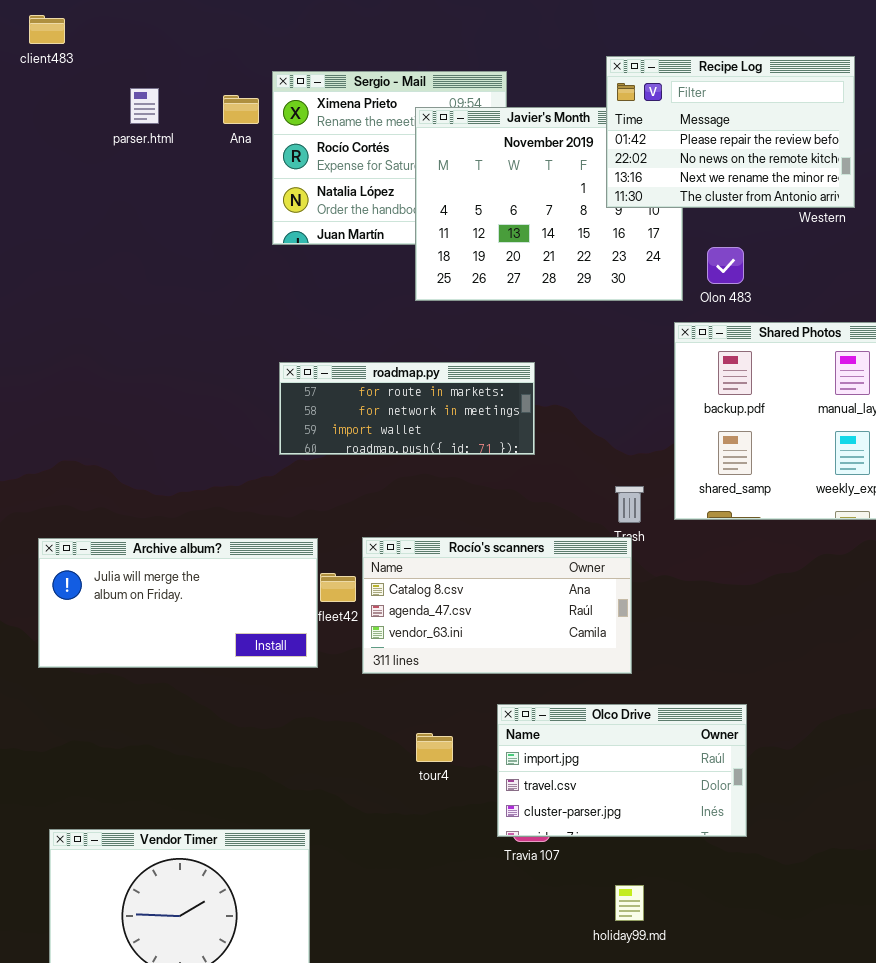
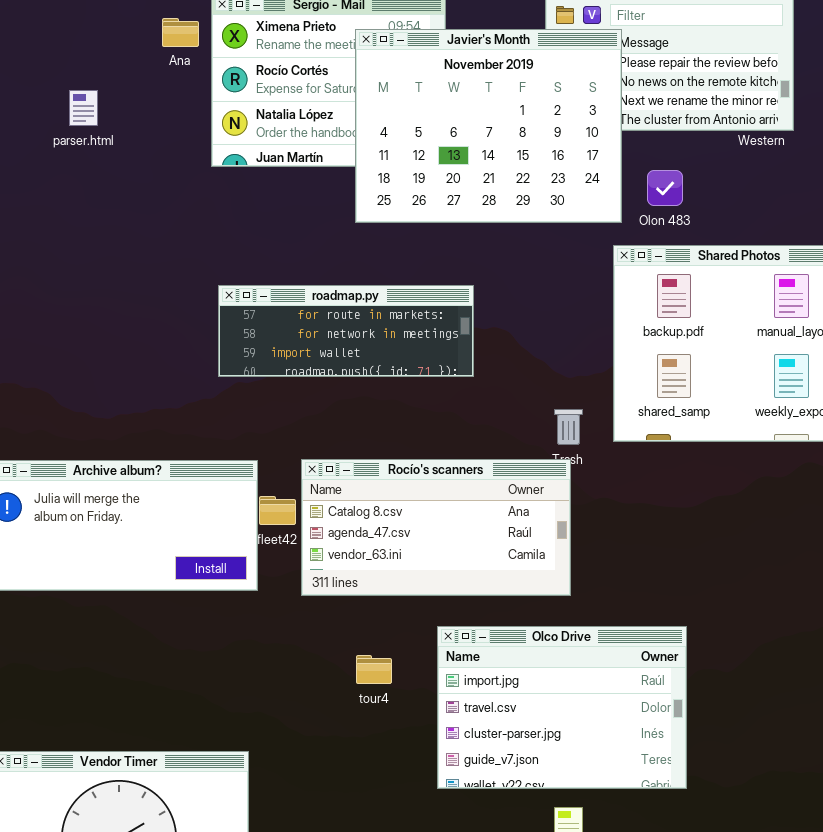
parser.html: [130,88,159,124] -> [69,90,98,126], moved
Javier's Month: [415,107,683,301] -> [355,29,622,223], raised
Olco Drive: [497,704,747,837] -> [437,626,687,789], resized

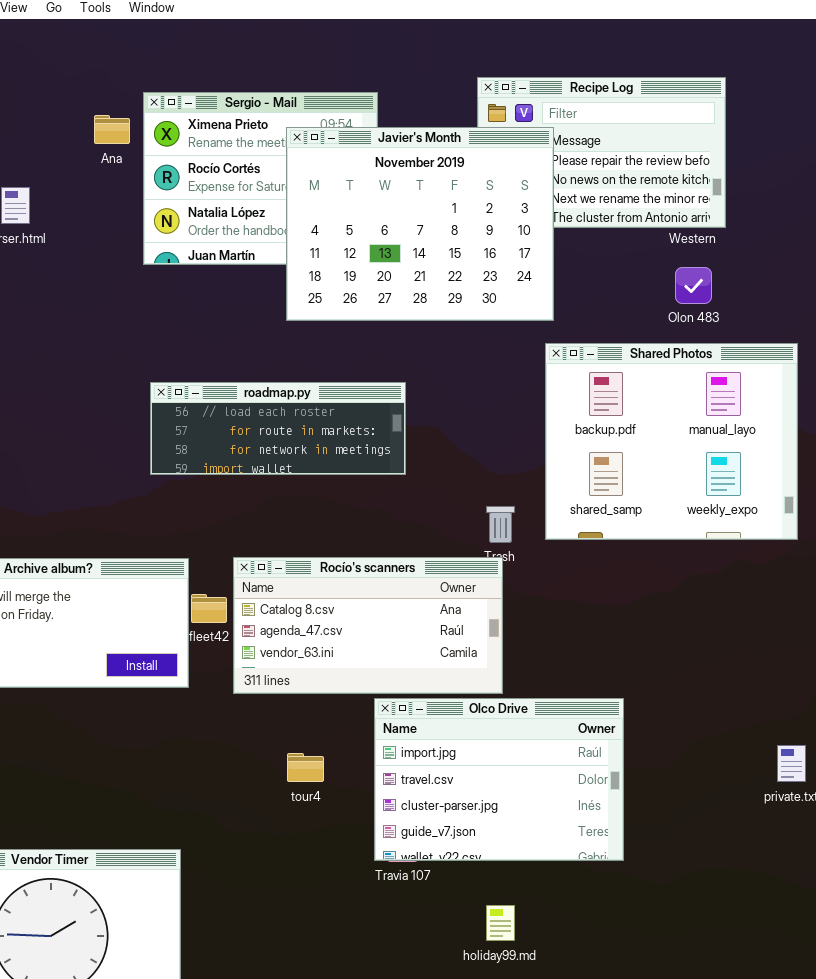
Olon 483: [647,170,683,206] -> [675,267,712,304], moved
roadmap.py: [218,285,474,377] -> [150,382,406,475], scrolled up 1 row
Olco Drive: [437,626,687,789] -> [374,698,624,861], moved

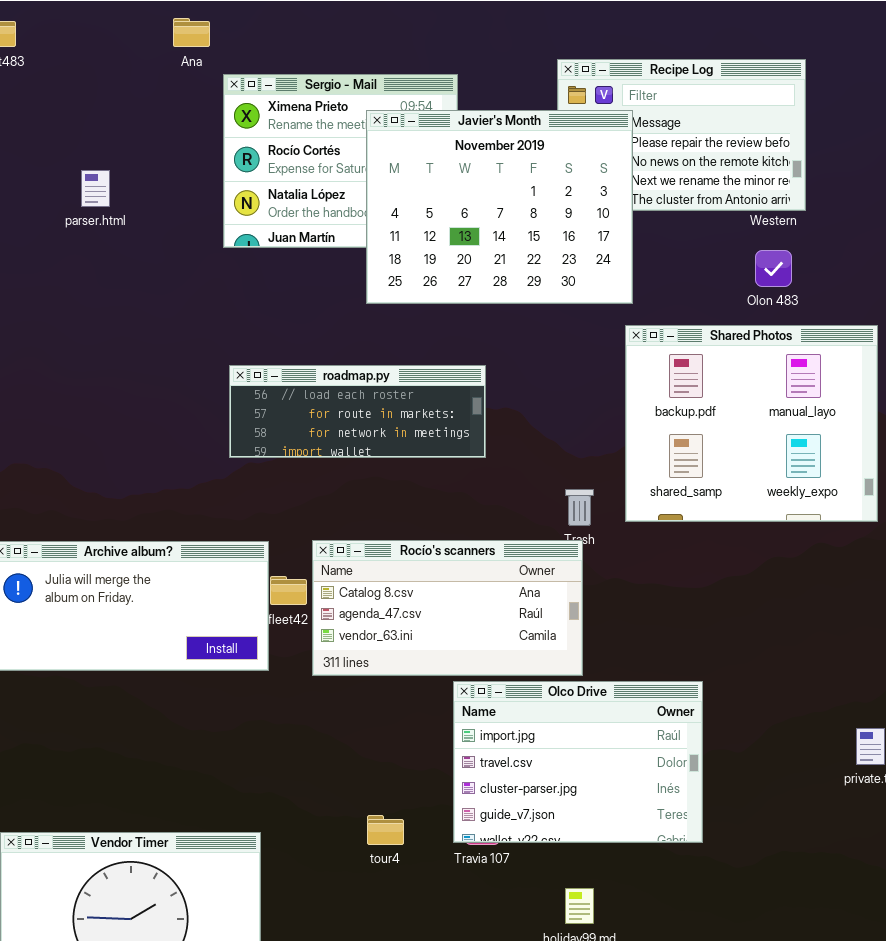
Ana: [94,115,130,144] -> [173,18,210,47], moved
tour4: [287,753,324,782] -> [367,815,404,845], moved

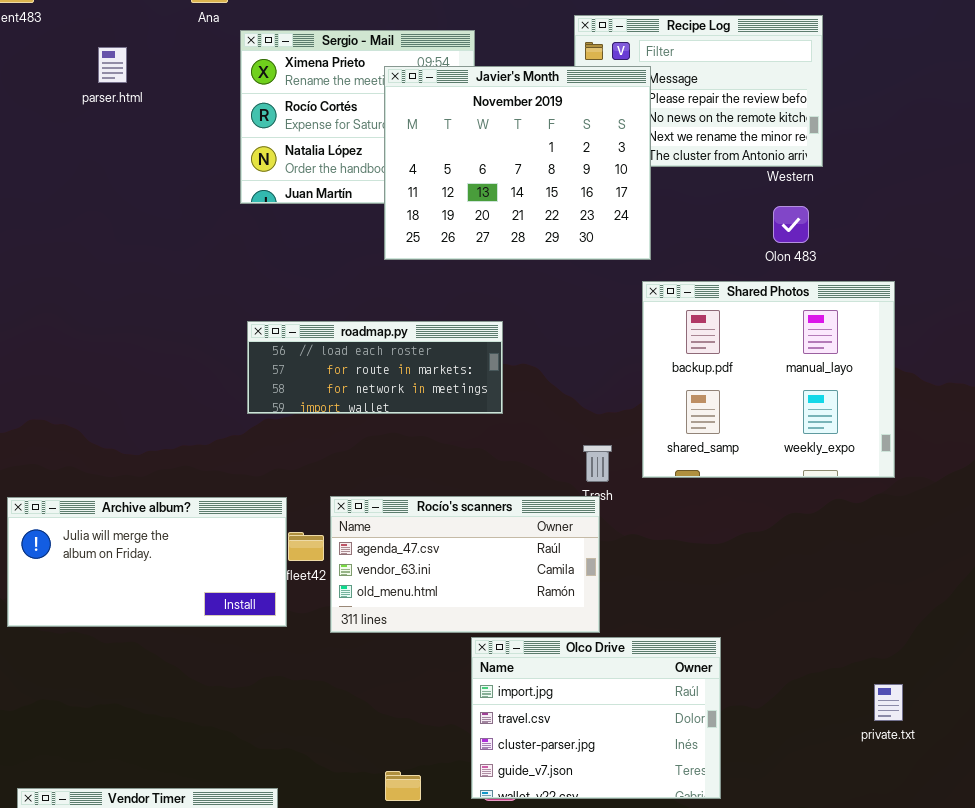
parser.html: [81,170,110,207] -> [98,47,127,83], moved
Rocío's scanners: [312,540,583,676] -> [330,496,600,633], scrolled down 1 row

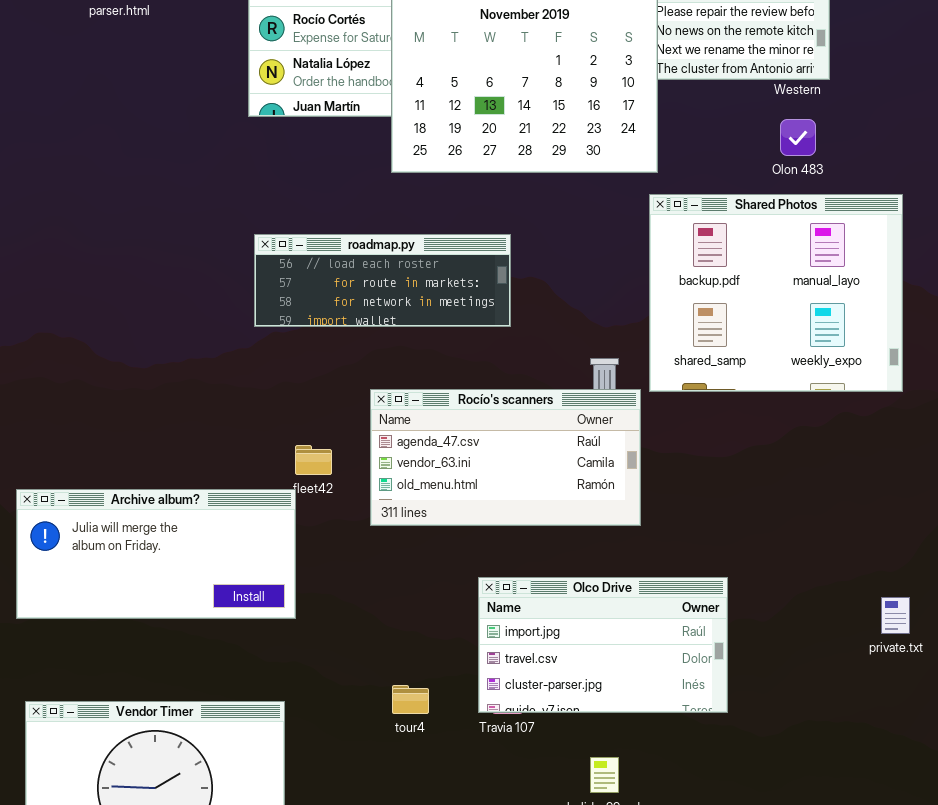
Rocío's scanners: [330,496,600,633] -> [370,389,641,526], moved
Archive album?: [7,497,287,627] -> [16,489,296,619], moved
Olco Drive: [471,637,721,799] -> [478,577,728,713], resized

